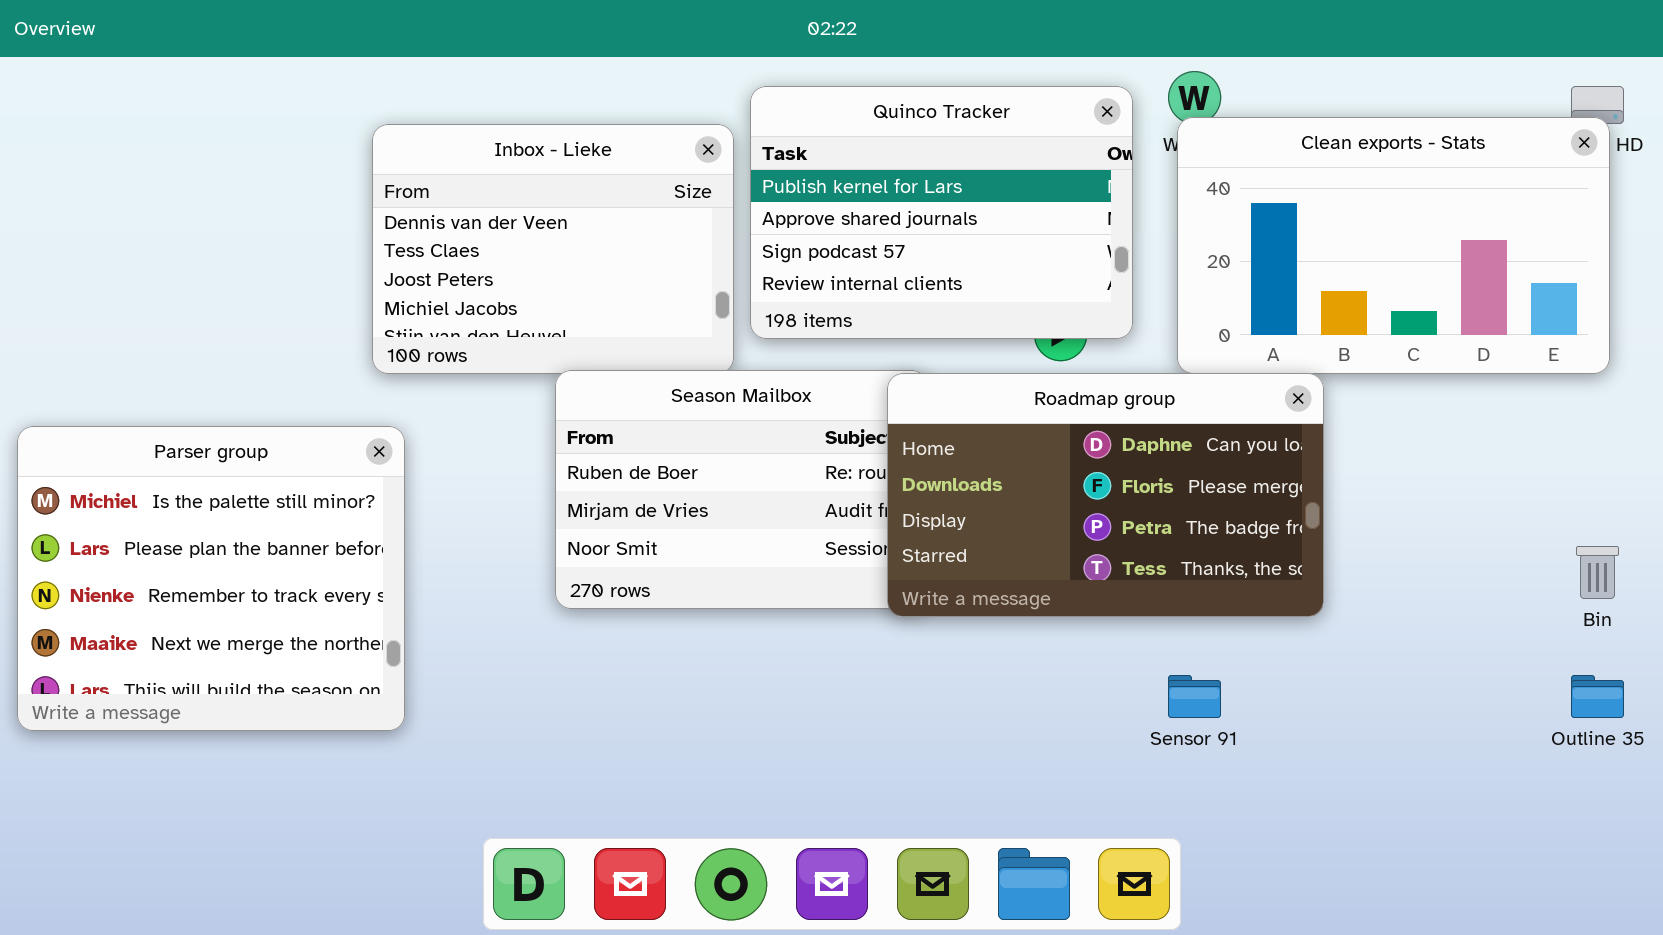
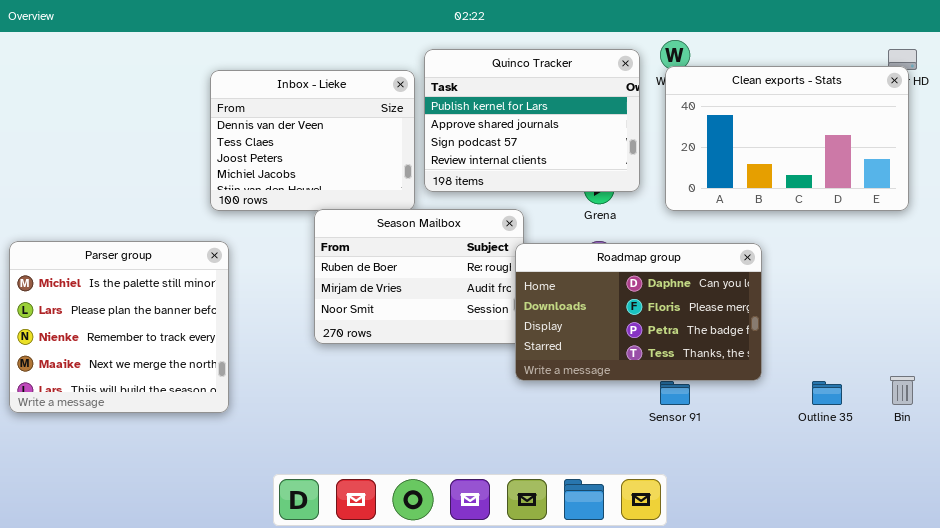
Roadmap group: [887,373,1324,617] -> [515,243,762,381], moved
Bin: [1576,546,1619,599] -> [890,376,915,405], moved
Outline 35: [1571,675,1624,718] -> [812,381,842,405], moved

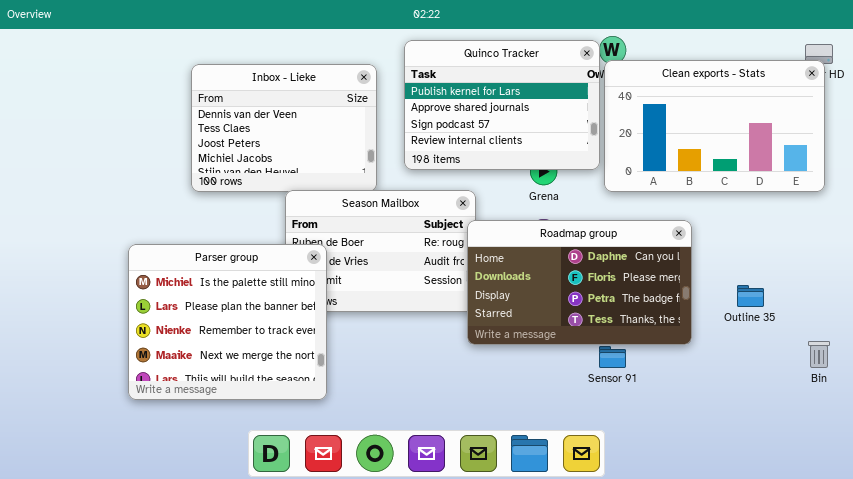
Quinco Tracker: [424,49,640,192] -> [404,40,600,170], moved
Parser group: [9,241,229,413] -> [128,244,327,400], moved
Outline 35: [812,381,842,405] -> [737,285,764,307], moved

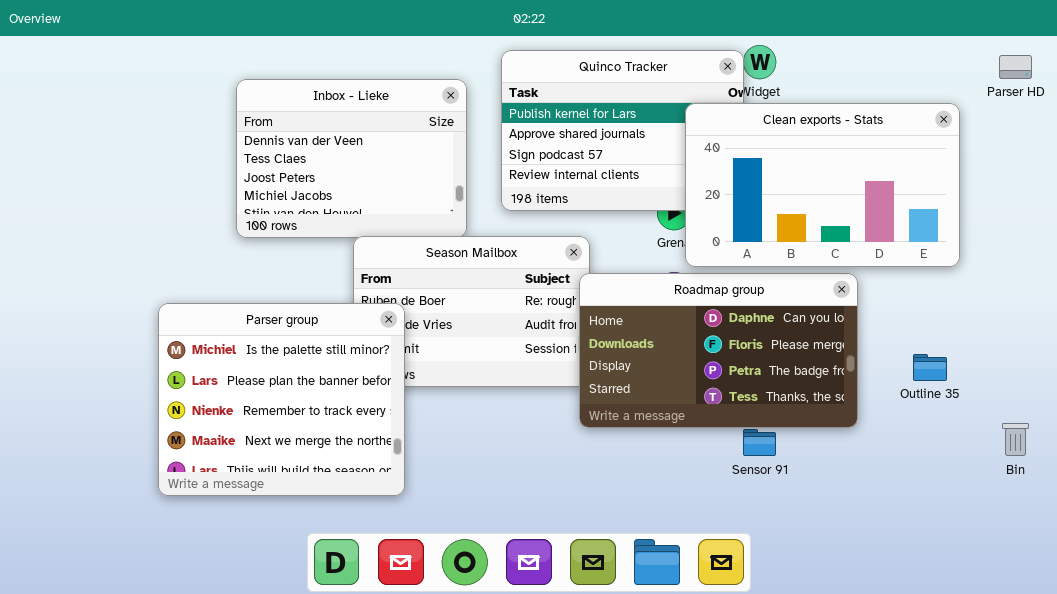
Clean exports - Stats: [604,60,825,192] -> [685,103,960,267], moved

